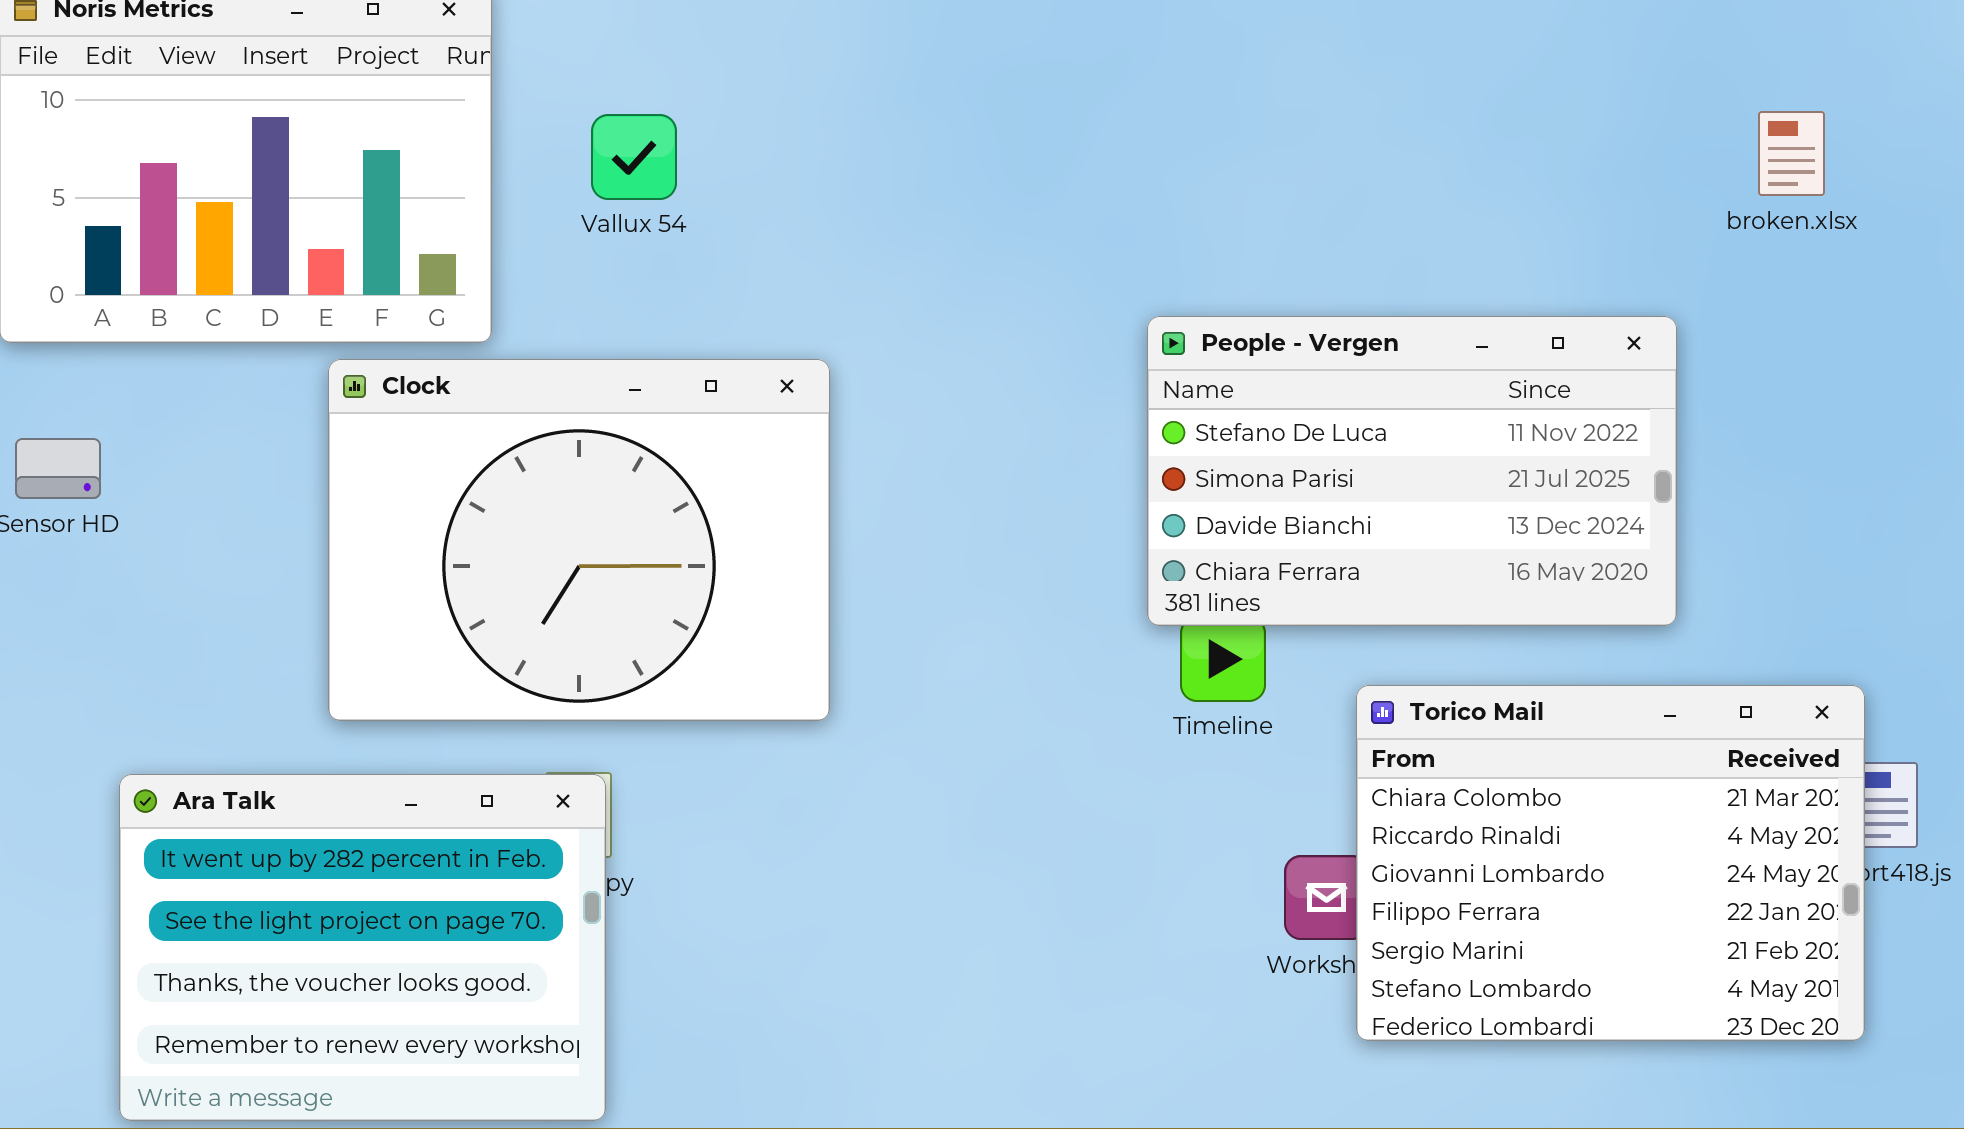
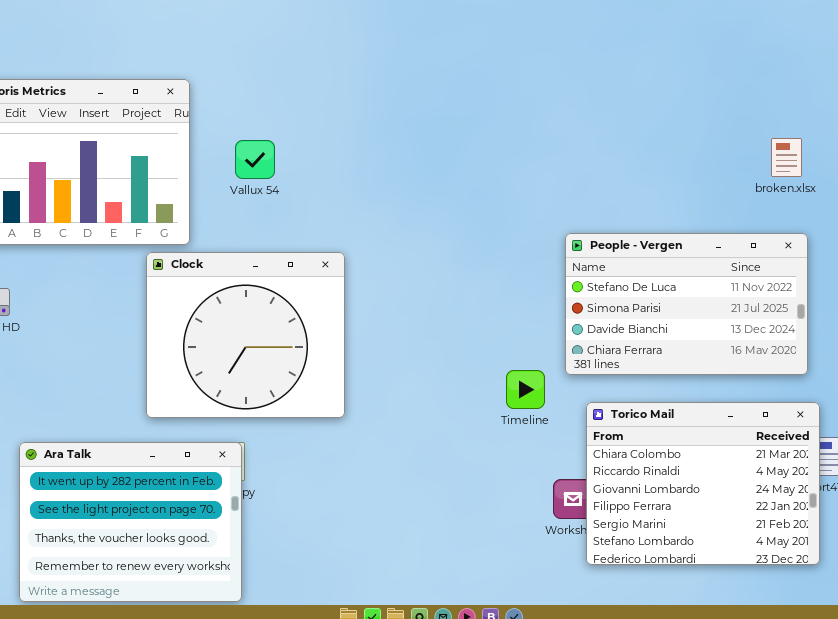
People - Vergen: [1147,316,1677,626] -> [565,233,808,375], moved
Clock: [328,359,830,721] -> [146,252,345,418], resized

